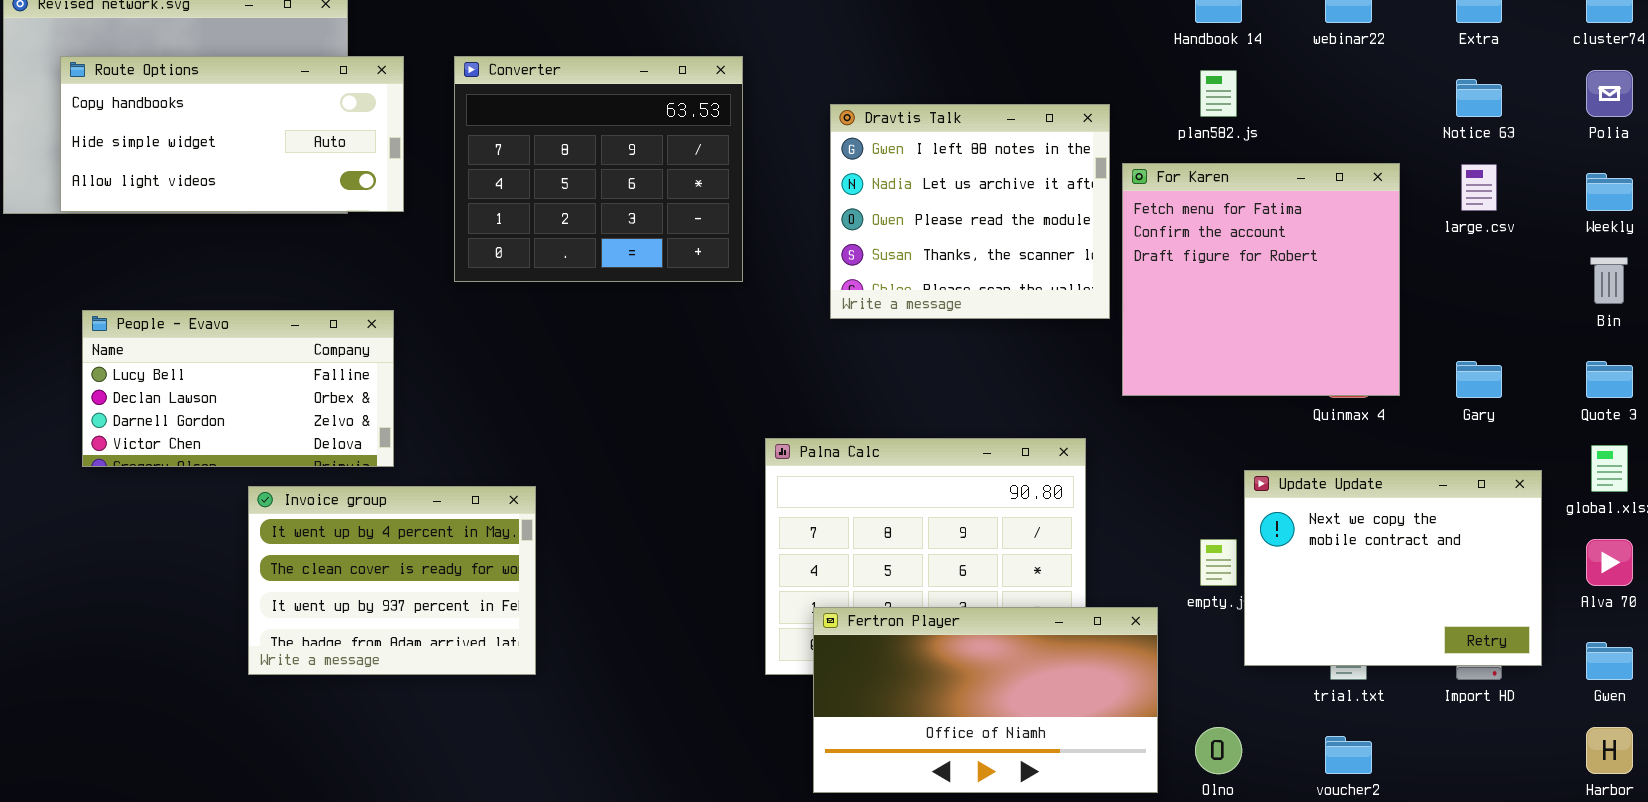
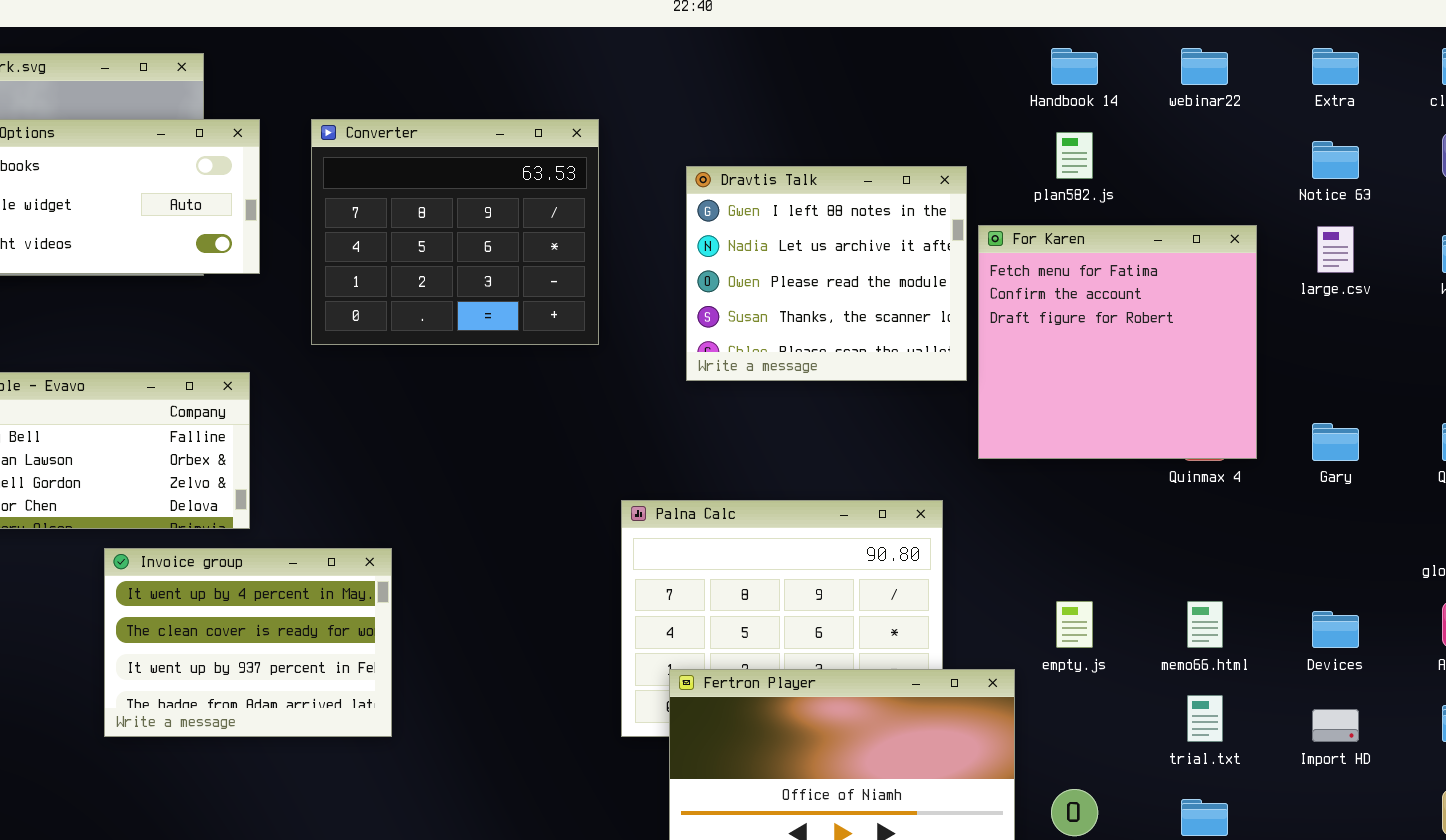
Update Update: [1244,470,1542,666] -> none, closed

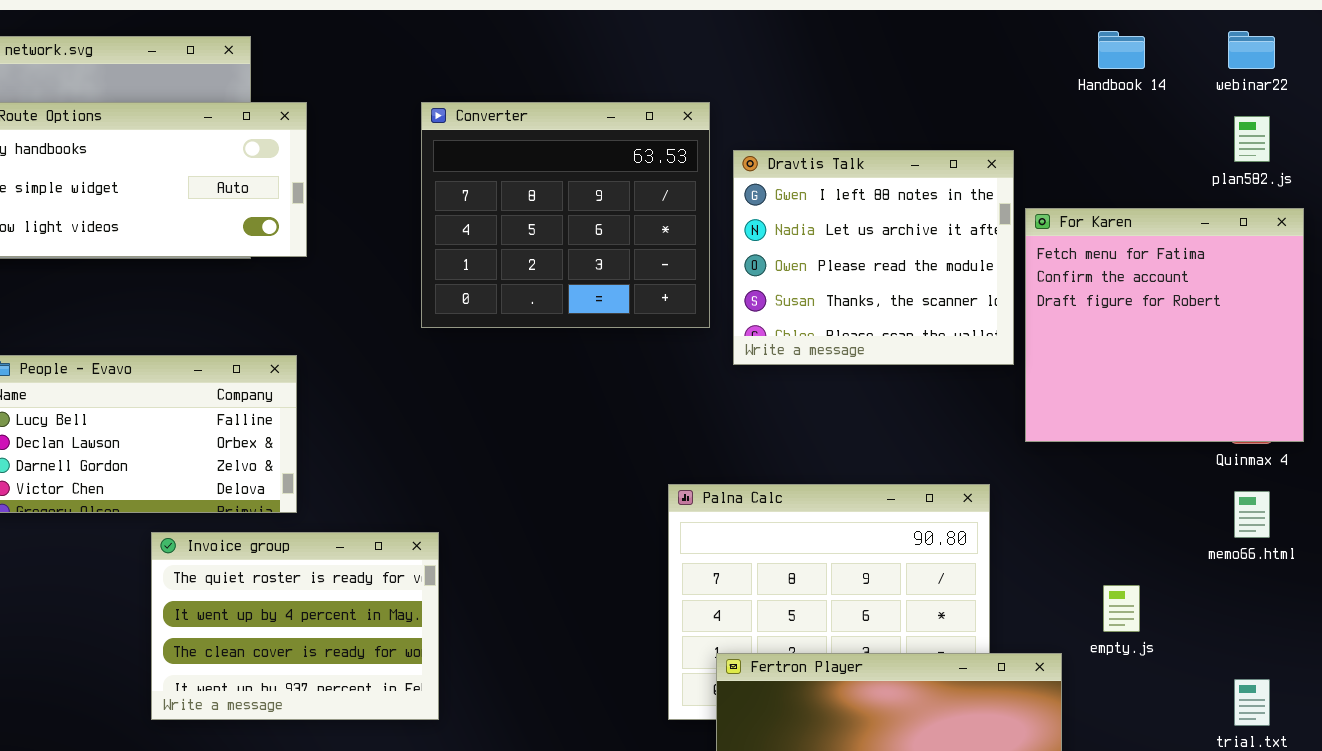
Converter: [311,119,599,345] -> [421,102,710,328], moved
plan582.js: [1056,132,1093,179] -> [1234,116,1270,162], moved
Invoice group: [104,548,392,737] -> [151,532,439,720], scrolled up 1 row
memo66.html: [1187,601,1223,648] -> [1234,491,1270,538], moved

